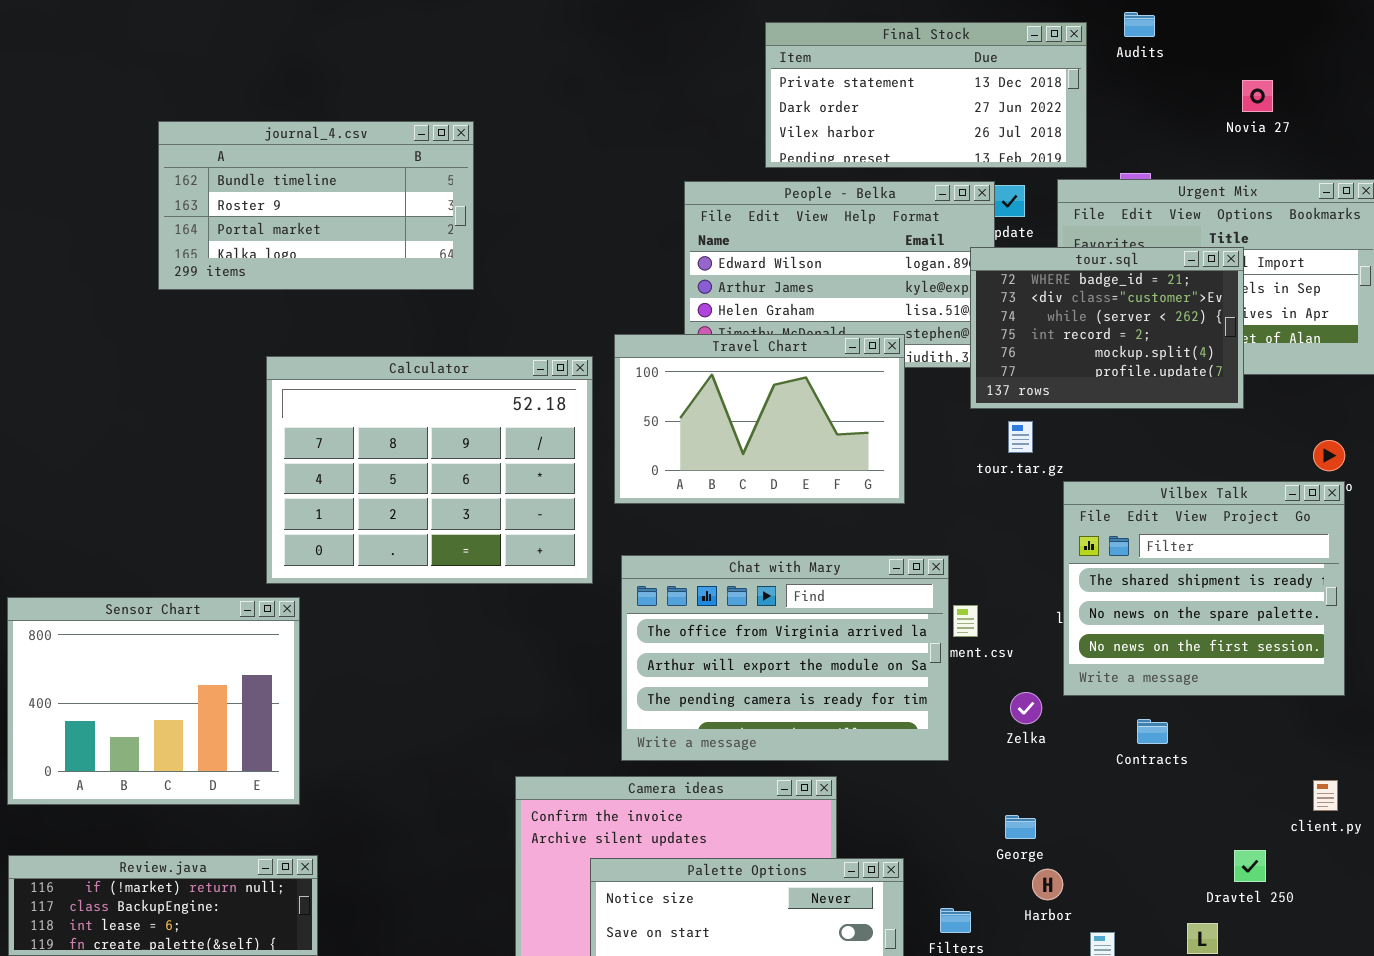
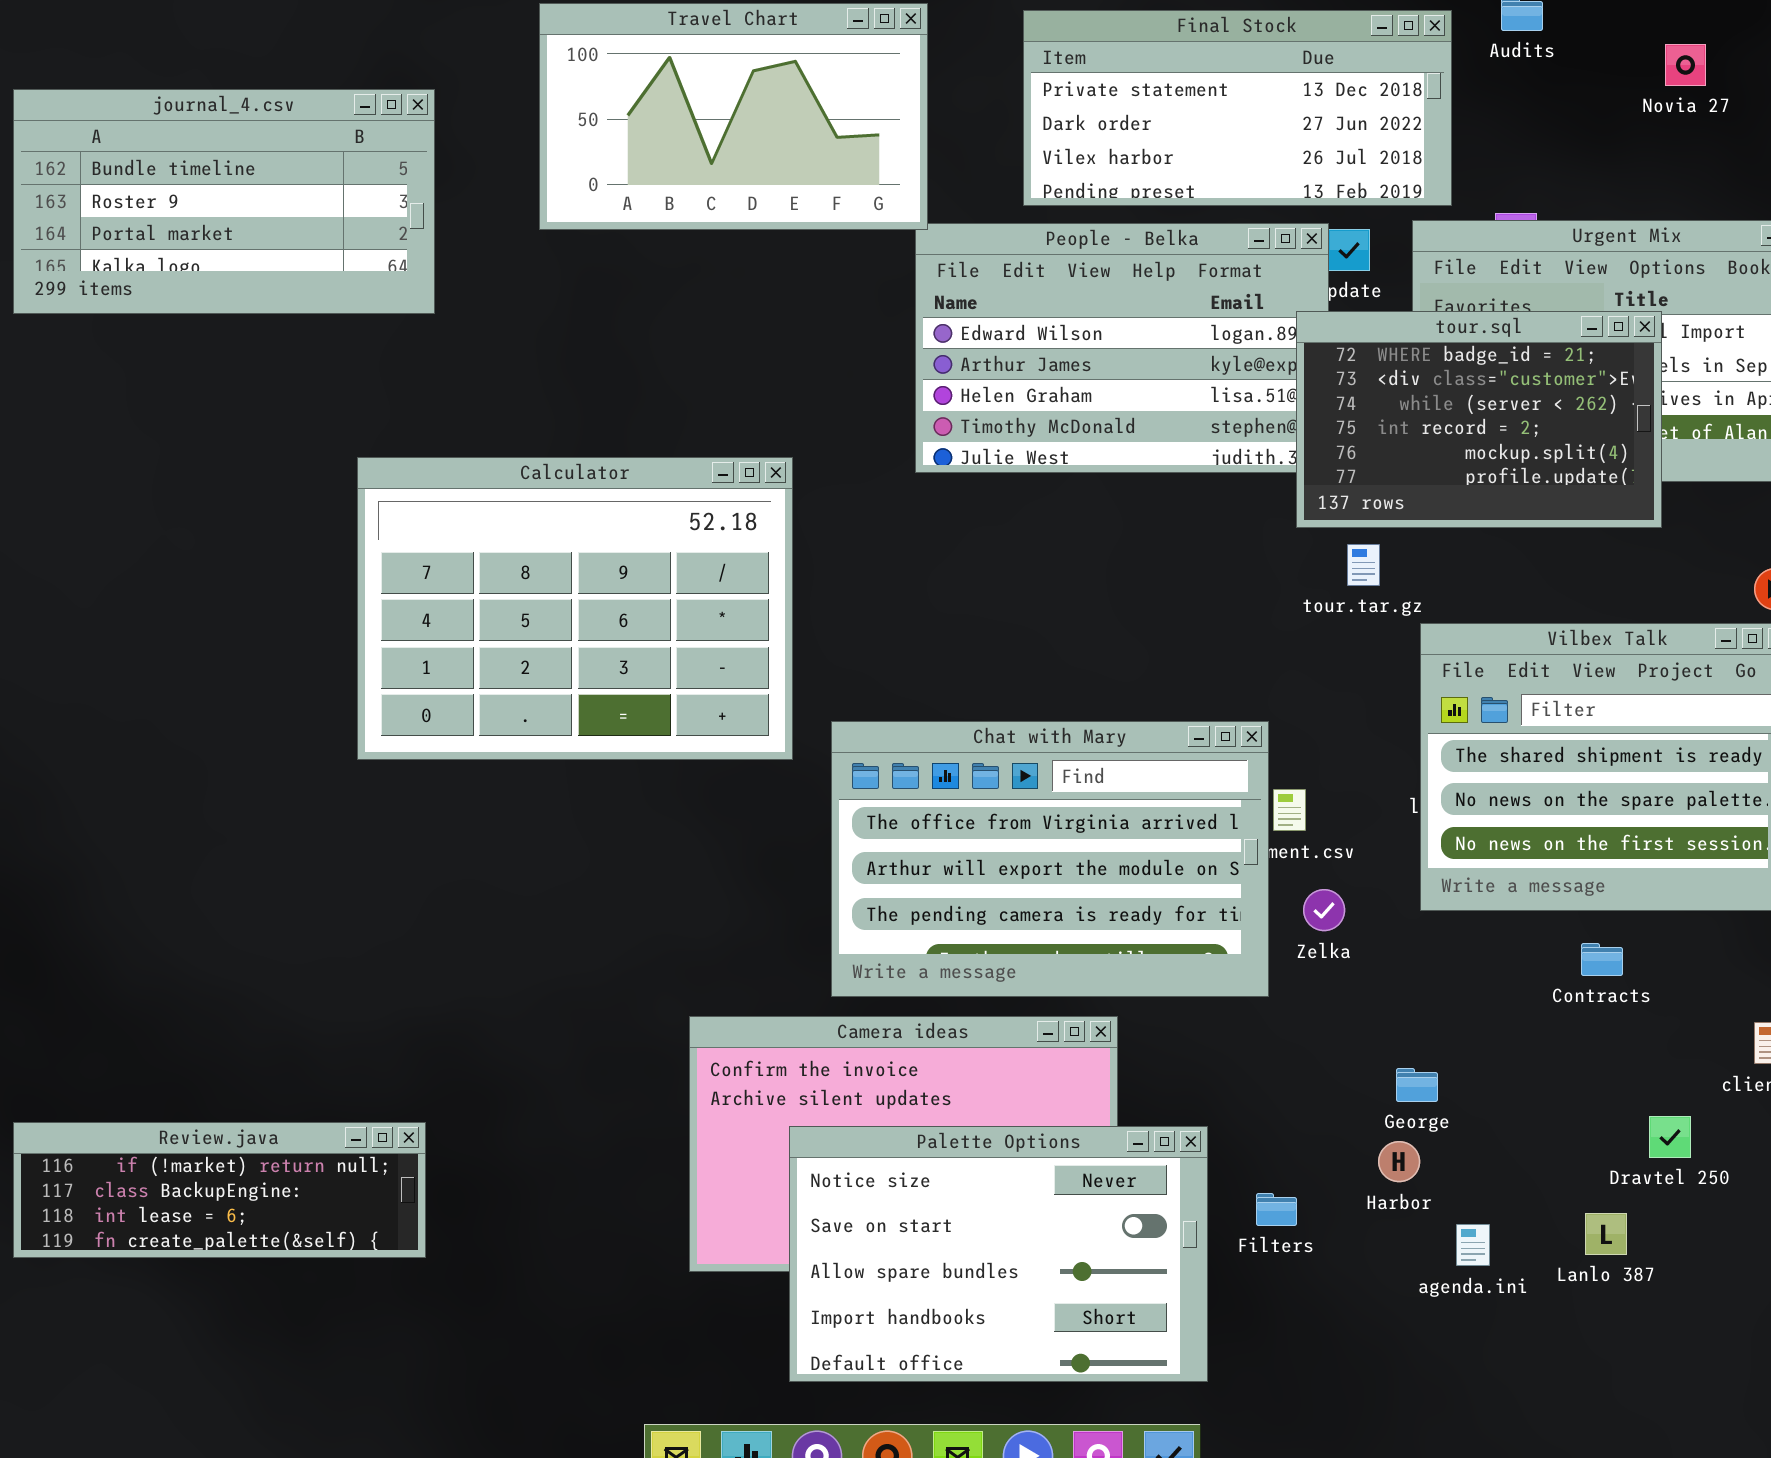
Novia 27: [1242,80,1273,112] -> [1665,44,1706,86], moved
journal_4.csv: [158,121,474,290] -> [13,89,435,314], moved
Travel Chart: [614,334,905,504] -> [539,3,928,230], moved
Sensor Chart: [7,597,300,805] -> none, closed
Zelka: [1010,692,1042,724] -> [1303,889,1345,931], moved
Contracts: [1137,719,1168,744] -> [1581,943,1623,976], moved
George: [1005,815,1036,839] -> [1396,1068,1438,1102], moved

